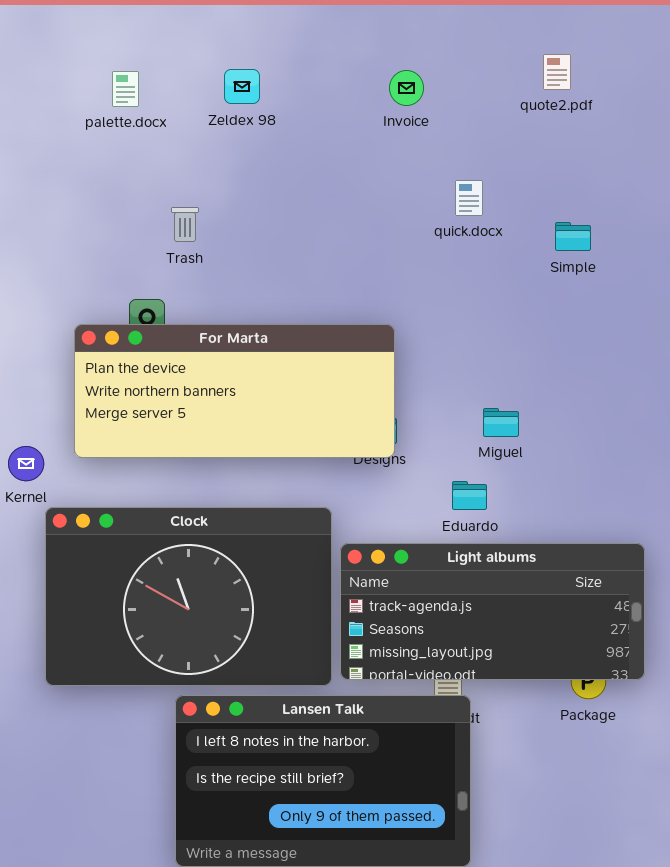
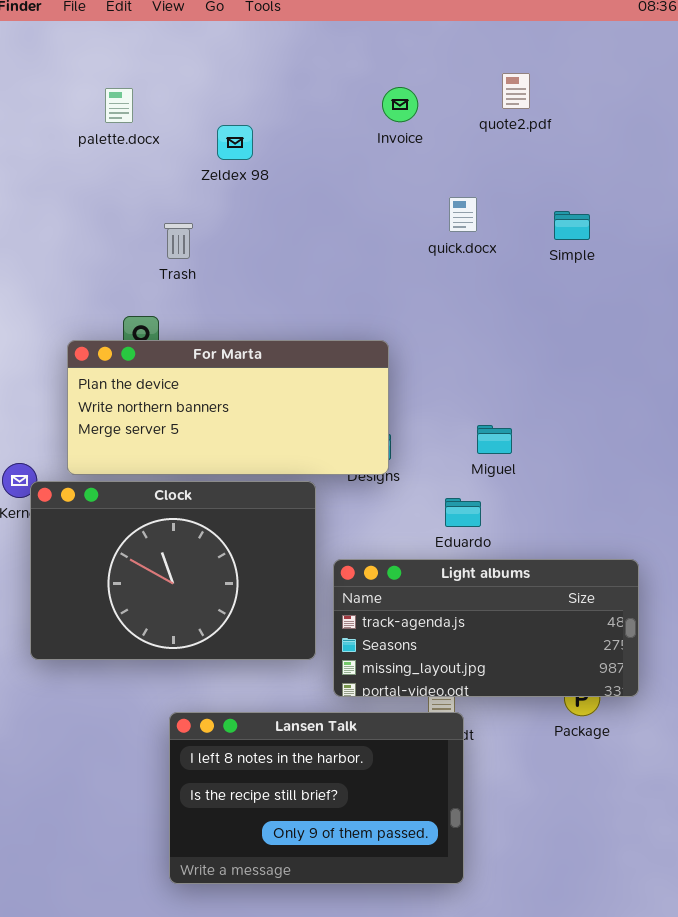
quote2.pdf: [543,54,571,90] -> [502,73,530,109], moved
Zeldex 98: [224,69,260,104] -> [217,125,253,160], moved
Simple: [555,222,591,251] -> [554,211,590,240], moved
Clock: [45,507,332,686] -> [30,481,316,660], moved

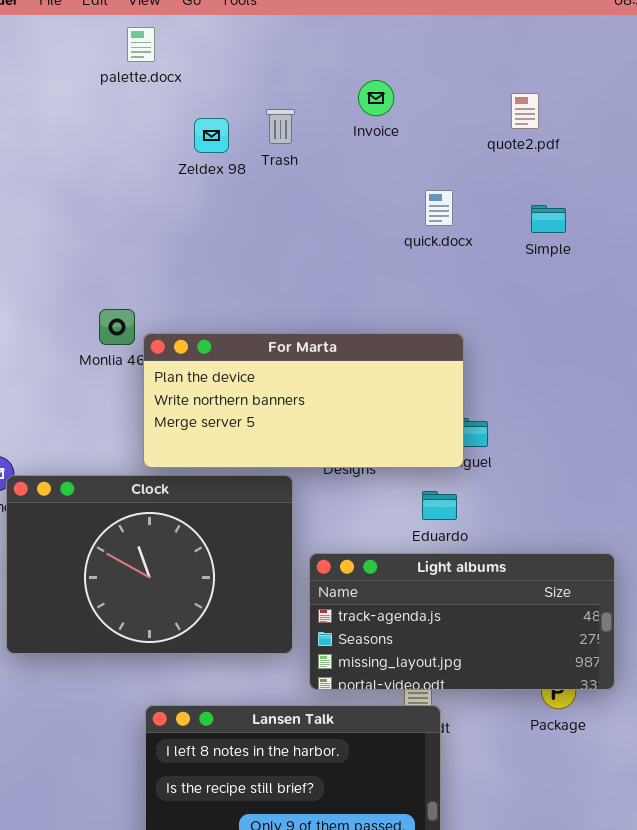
quote2.pdf: [502,73,530,109] -> [511,93,539,129], moved
palette.docx: [105,88,133,123] -> [127,27,155,62], moved
Trash: [164,223,193,259] -> [266,109,295,144], moved
For Marta: [67,340,389,475] -> [143,333,464,468], moved

